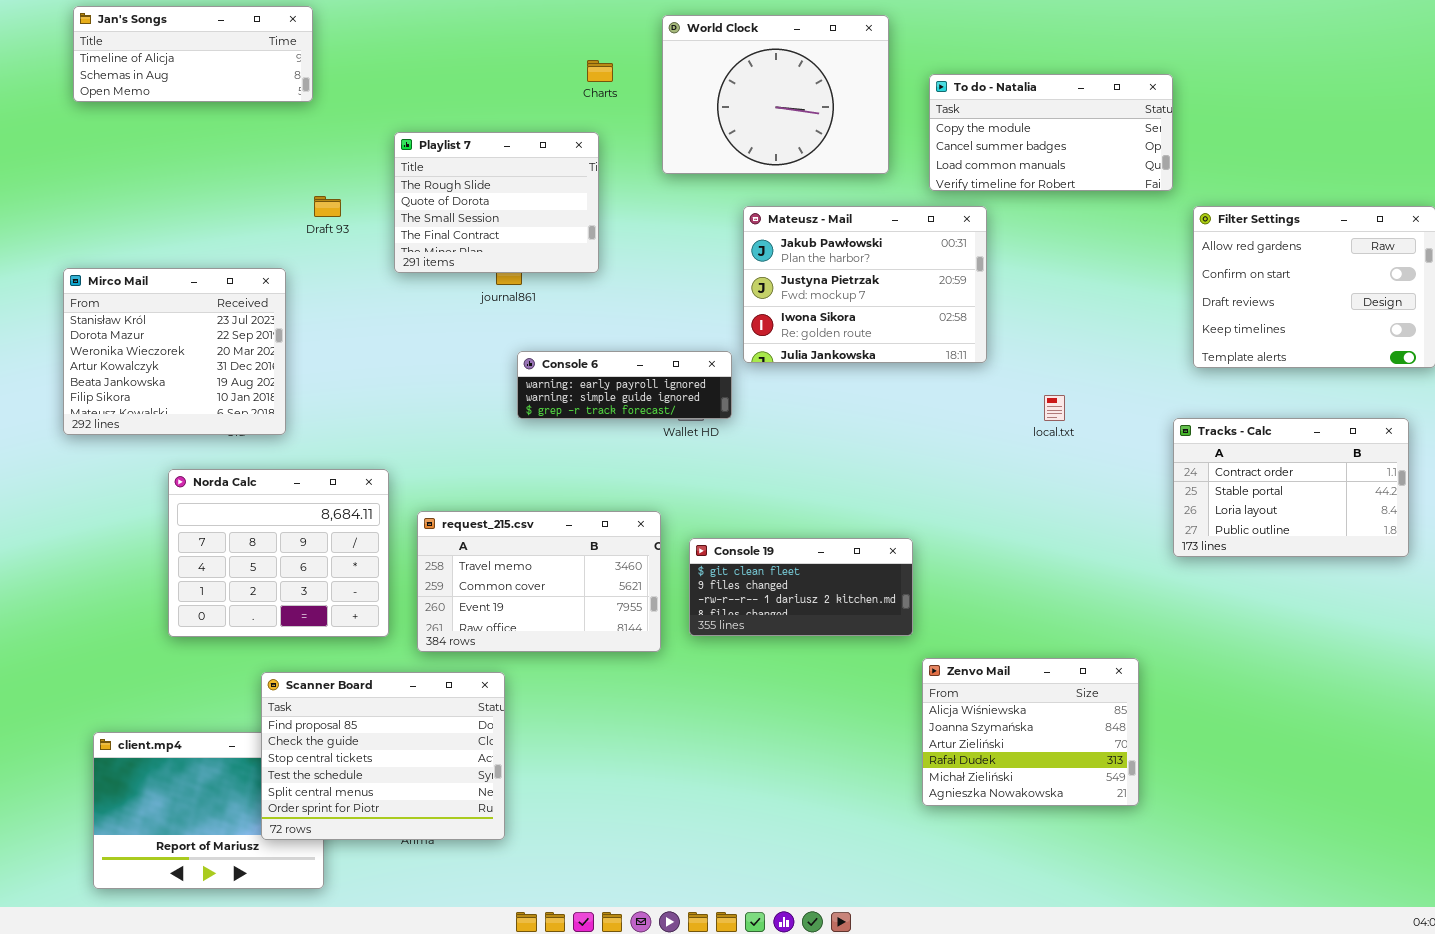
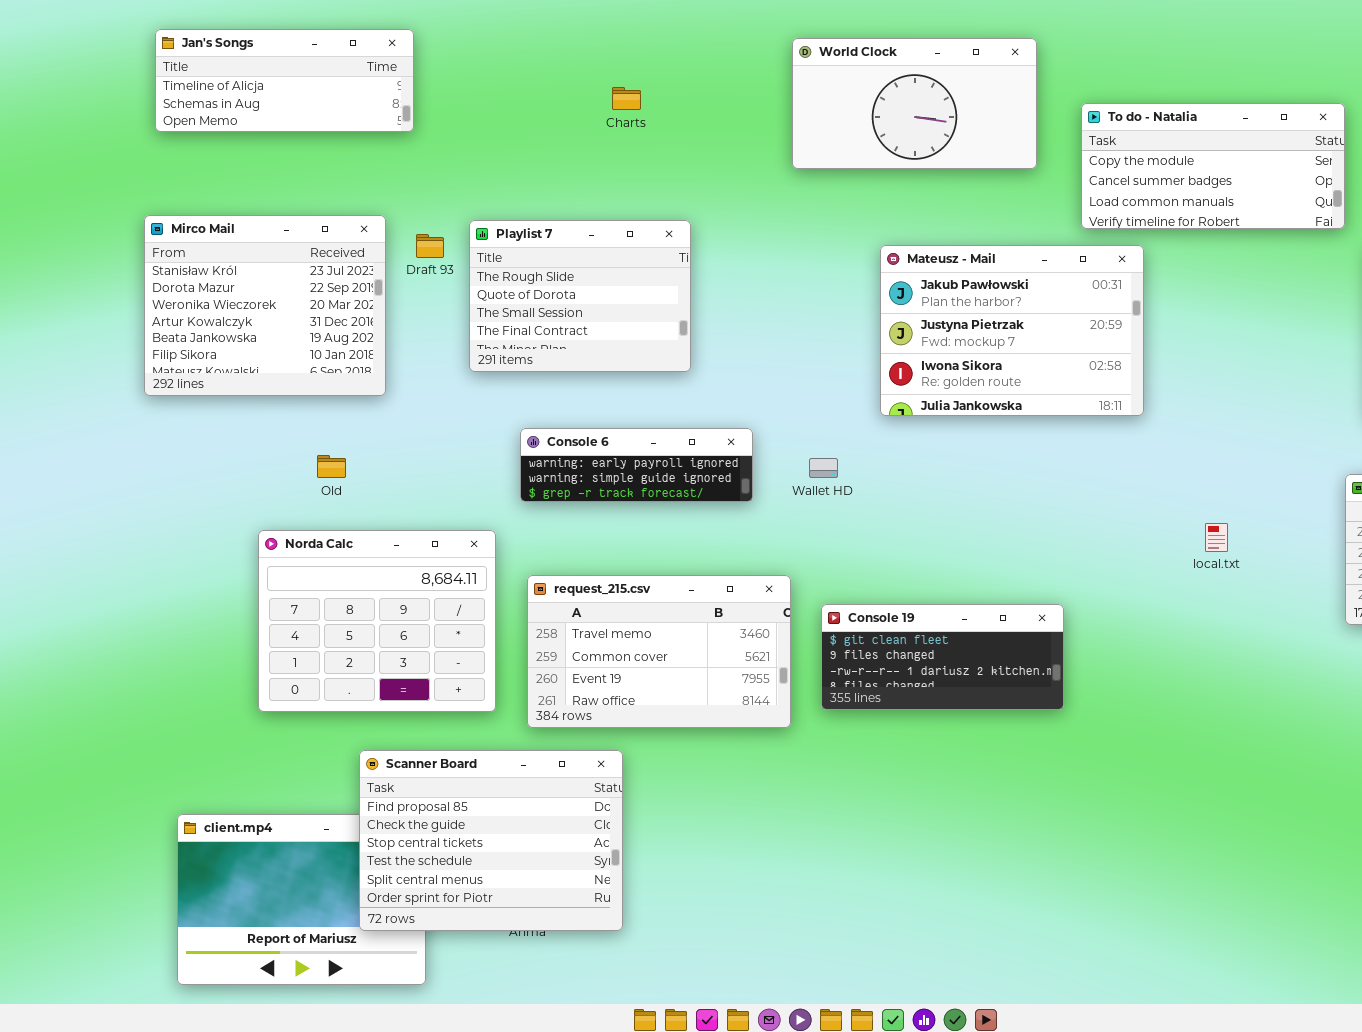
World Clock: [662,15,889,174] -> [792,38,1037,169], resized
Charts: [587,60,613,82] -> [612,87,641,110], moved
Playlist 7: [394,132,599,273] -> [469,220,691,372], moved
Mirco Mail: [63,268,286,435] -> [144,215,386,396], moved
Console 6: [517,351,732,419] -> [520,428,753,502], moved
local.txt: [1044,395,1065,421] -> [1205,523,1228,552], moved
Zenvo Mail: [922,658,1139,806] -> none, closed

